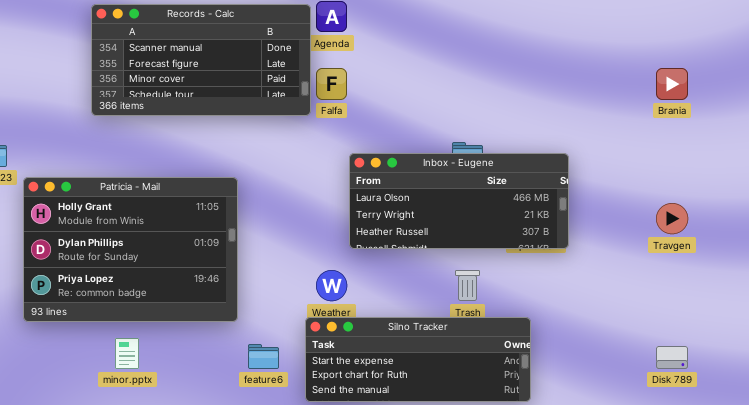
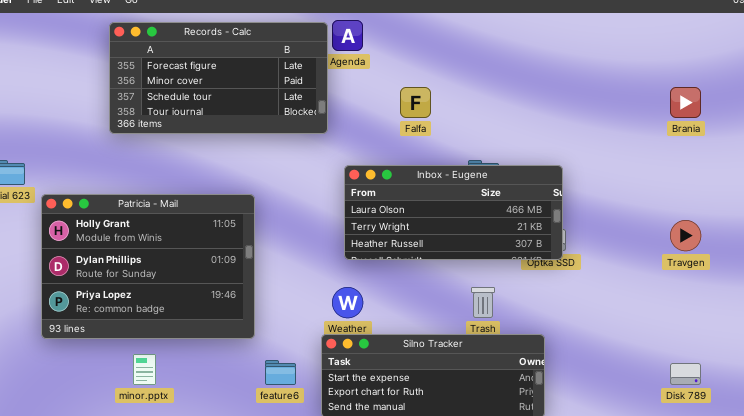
Records - Calc: [91,4,311,116] -> [109,22,328,134], scrolled down 1 row
Falfa: [316,68,347,100] -> [400,87,431,118], moved
Inbox - Eugene: [349,153,569,249] -> [344,165,563,260], moved

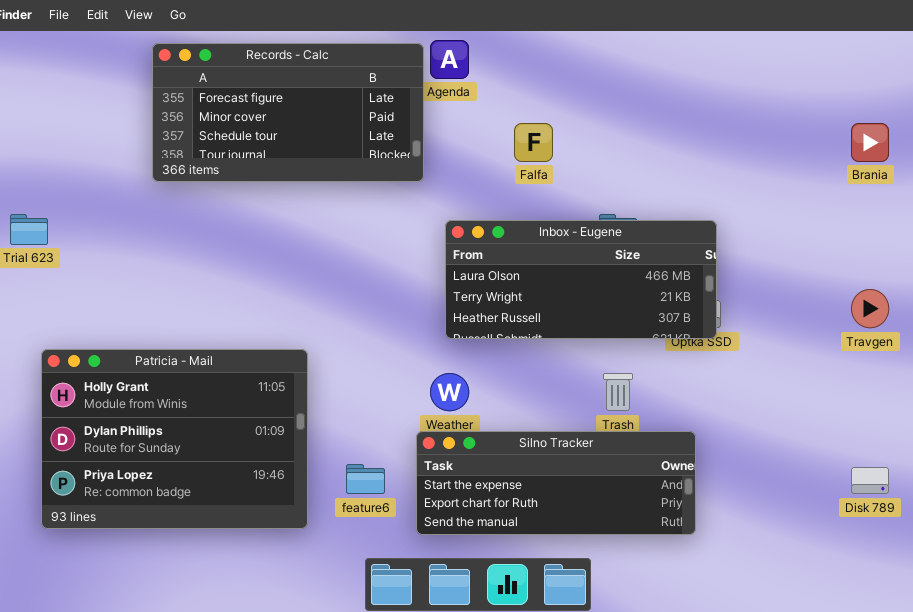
Patricia - Mail: [41,194,255,339] -> [41,349,308,529], moved

